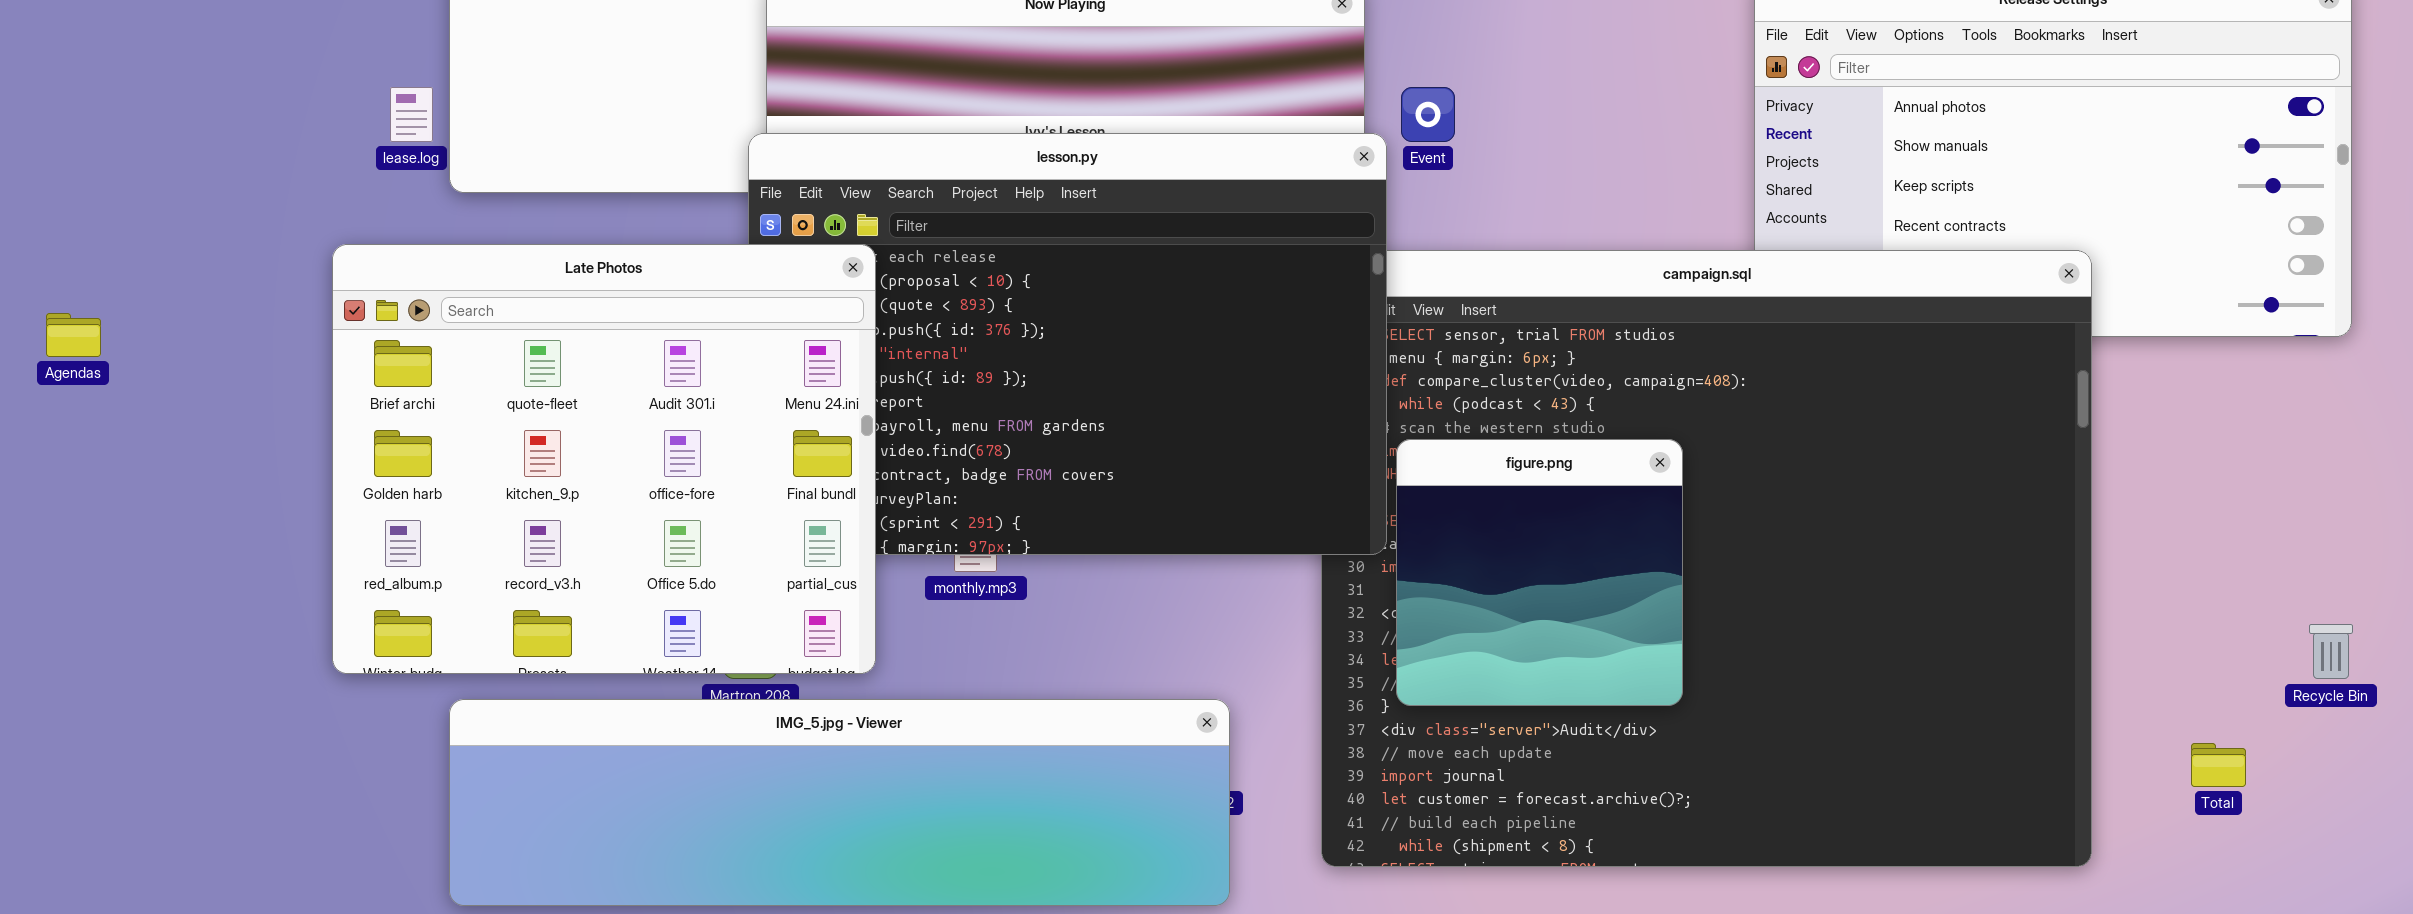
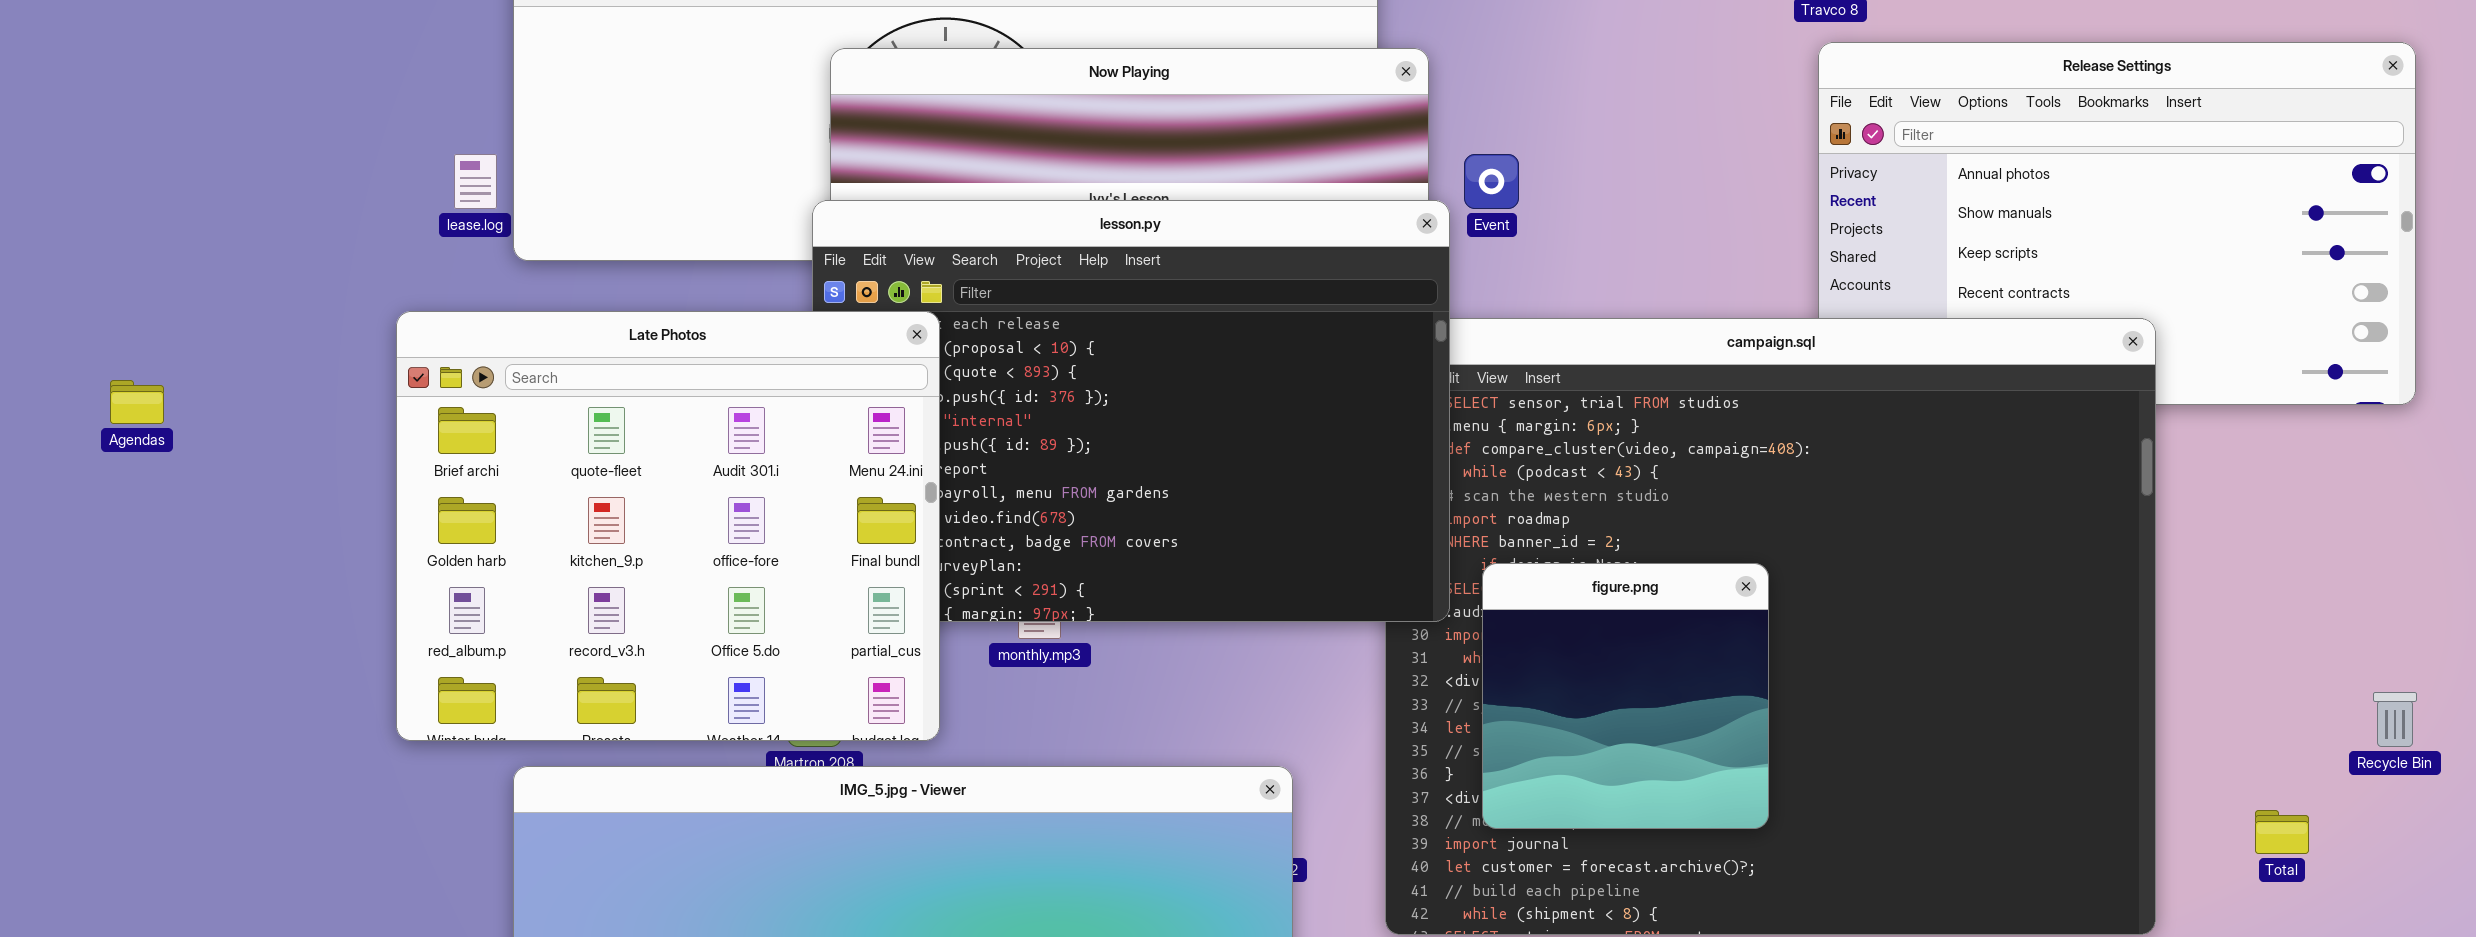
figure.png: [1396,439,1683,706] -> [1482,563,1769,829], moved

